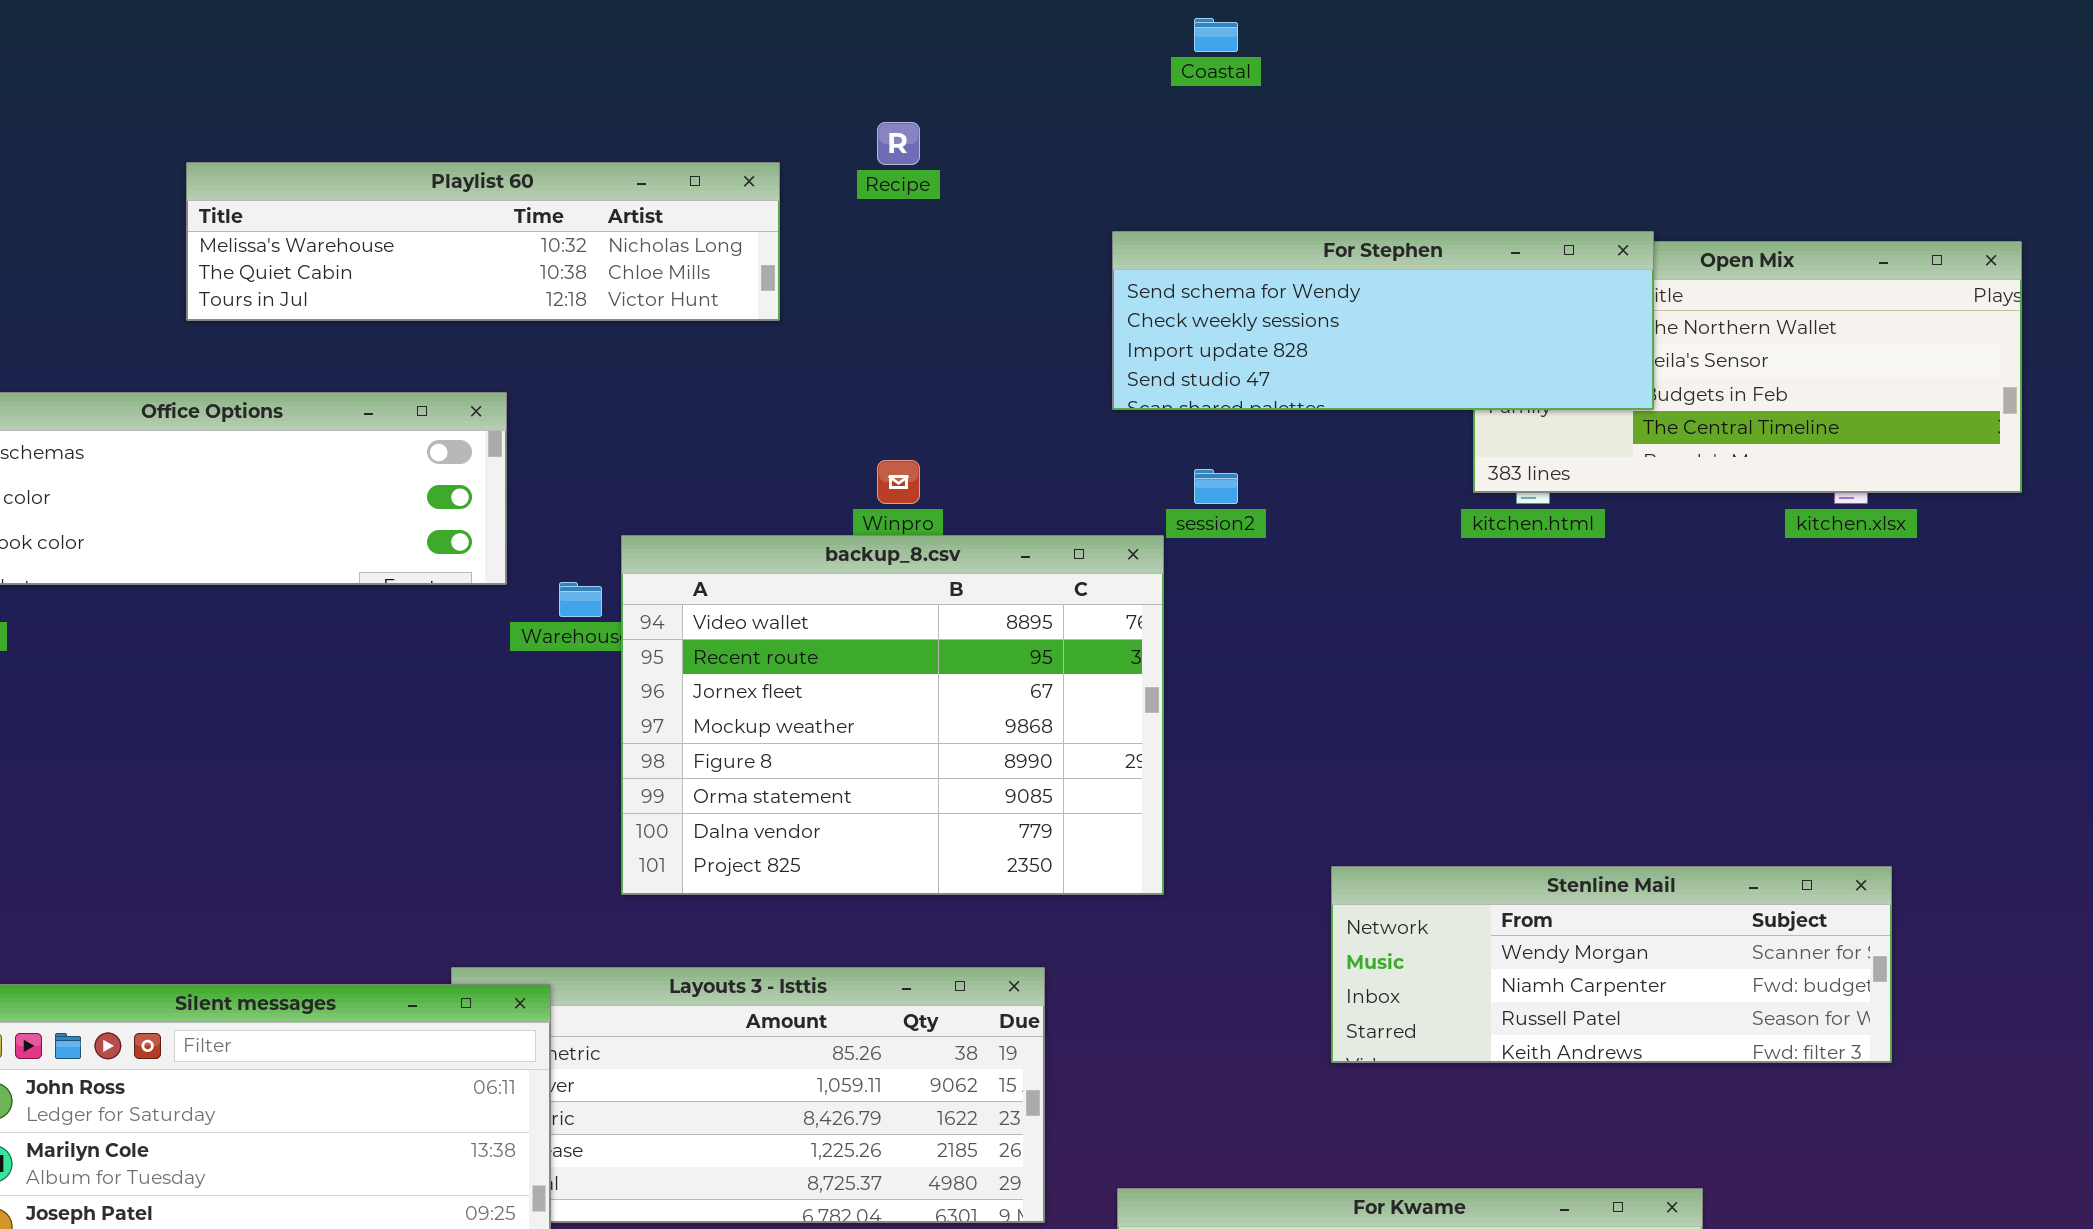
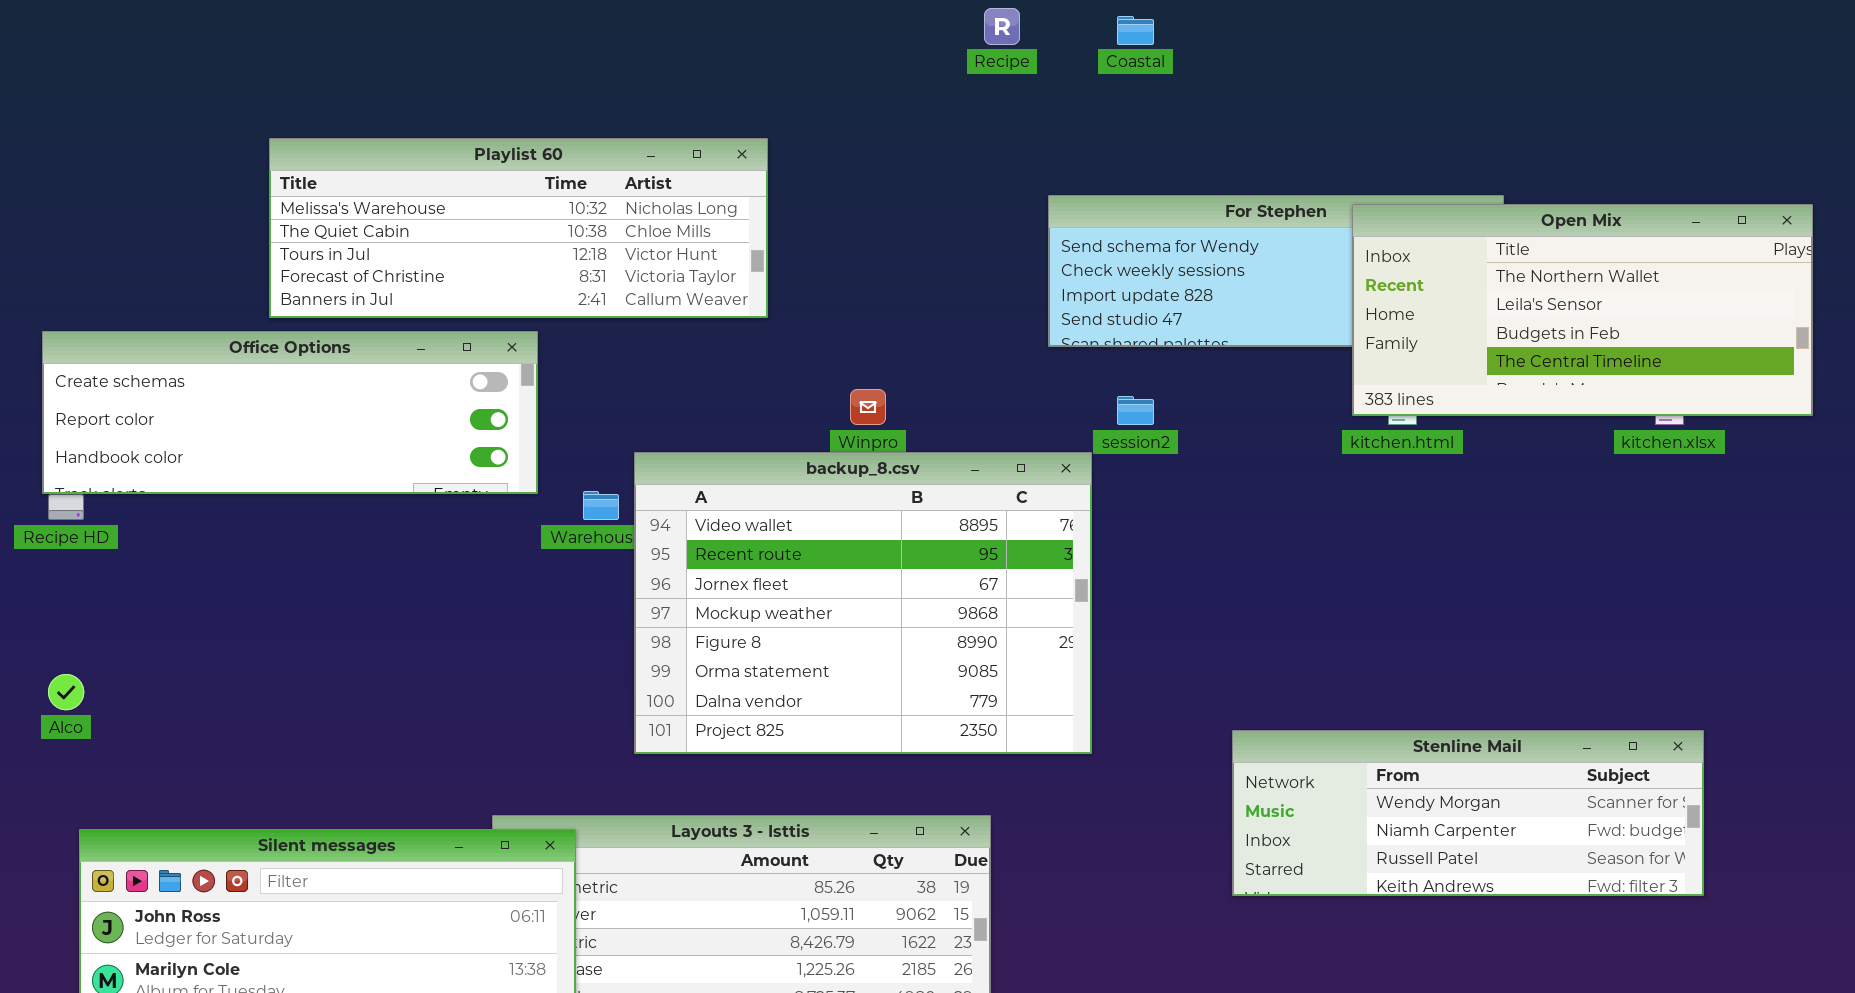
Recipe: [877,122,920,165] -> [984,8,1020,45], moved
Playlist 60: [186,162,780,321] -> [269,138,768,318], resized
Open Mix: [1473,241,2022,493] -> [1352,204,1813,416], raised

